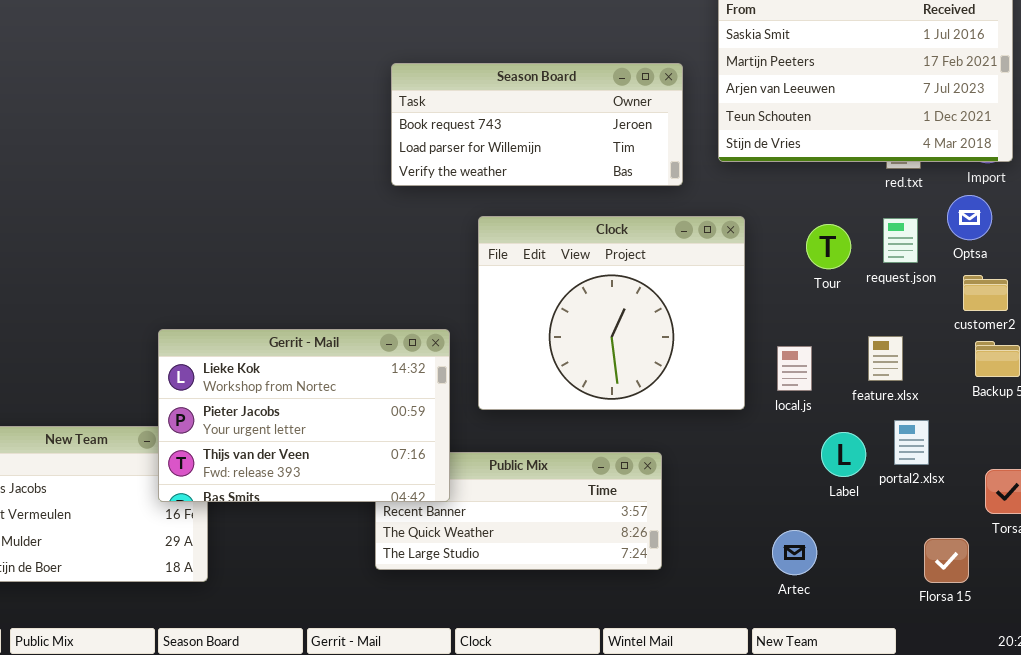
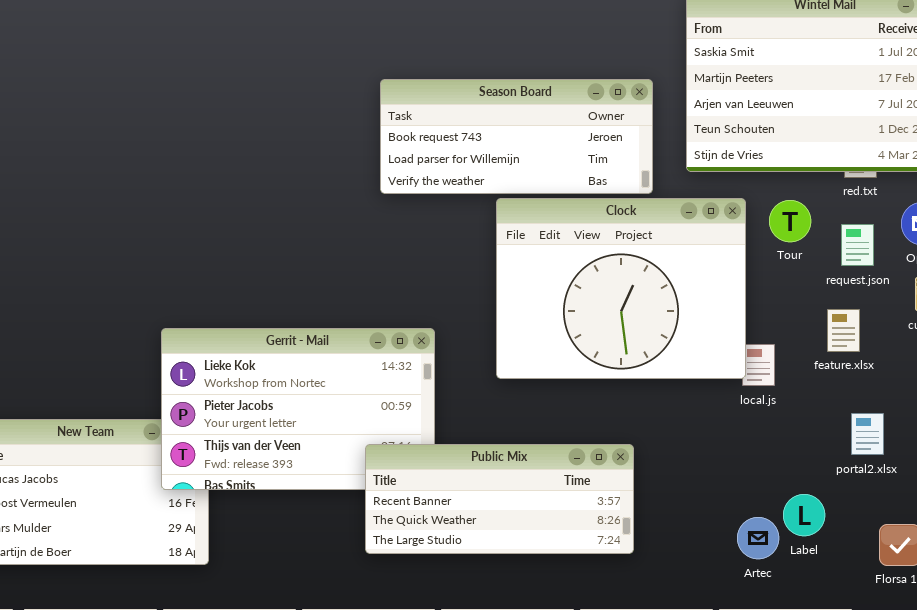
Clock: [478,216,745,410] -> [496,198,746,379], moved
Tour: [806,224,851,269] -> [769,200,811,242], moved
feature.xlsx: [868,336,903,381] -> [827,309,860,352], moved
Label: [821,432,866,477] -> [783,494,825,536], moved
Public Mix: [375,452,662,570] -> [365,444,634,554], raised

